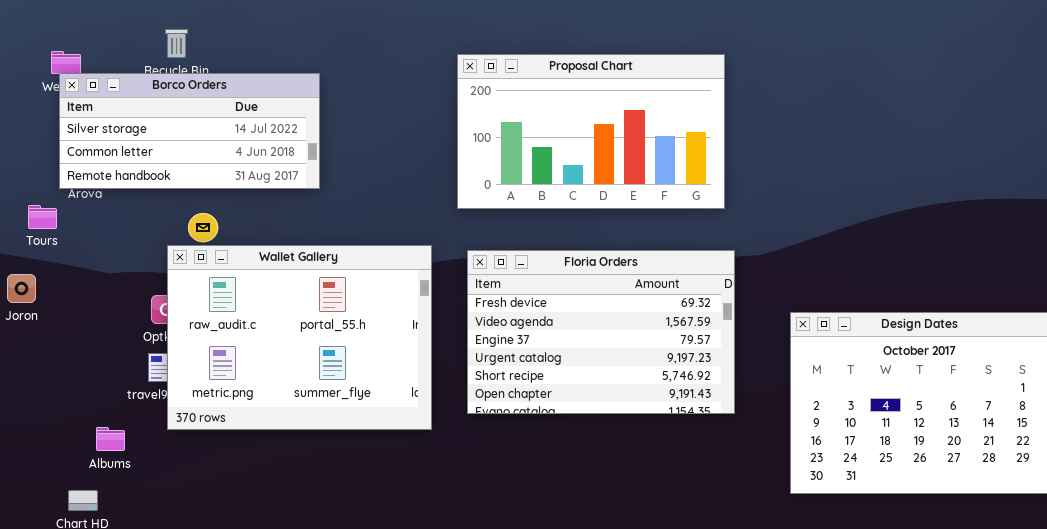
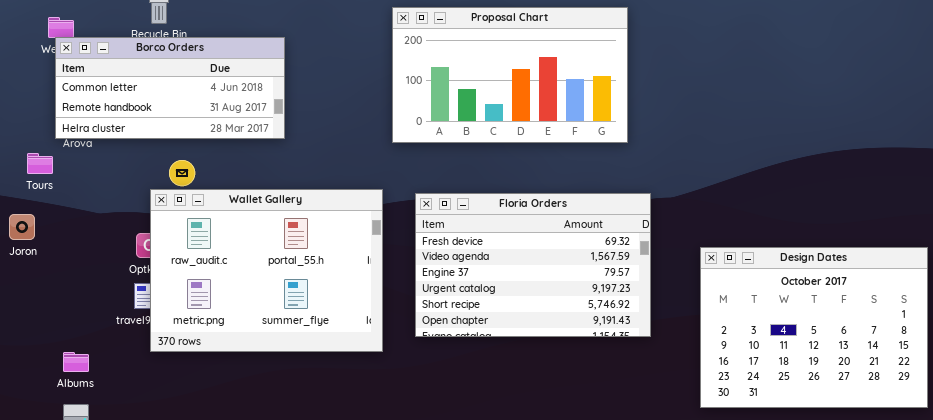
Proposal Chart: [457,54,725,209] -> [392,7,628,143], moved
Borco Orders: [59,73,320,189] -> [55,37,285,139], scrolled down 1 row
Albums: [96,427,125,451] -> [63,352,89,372], moved

